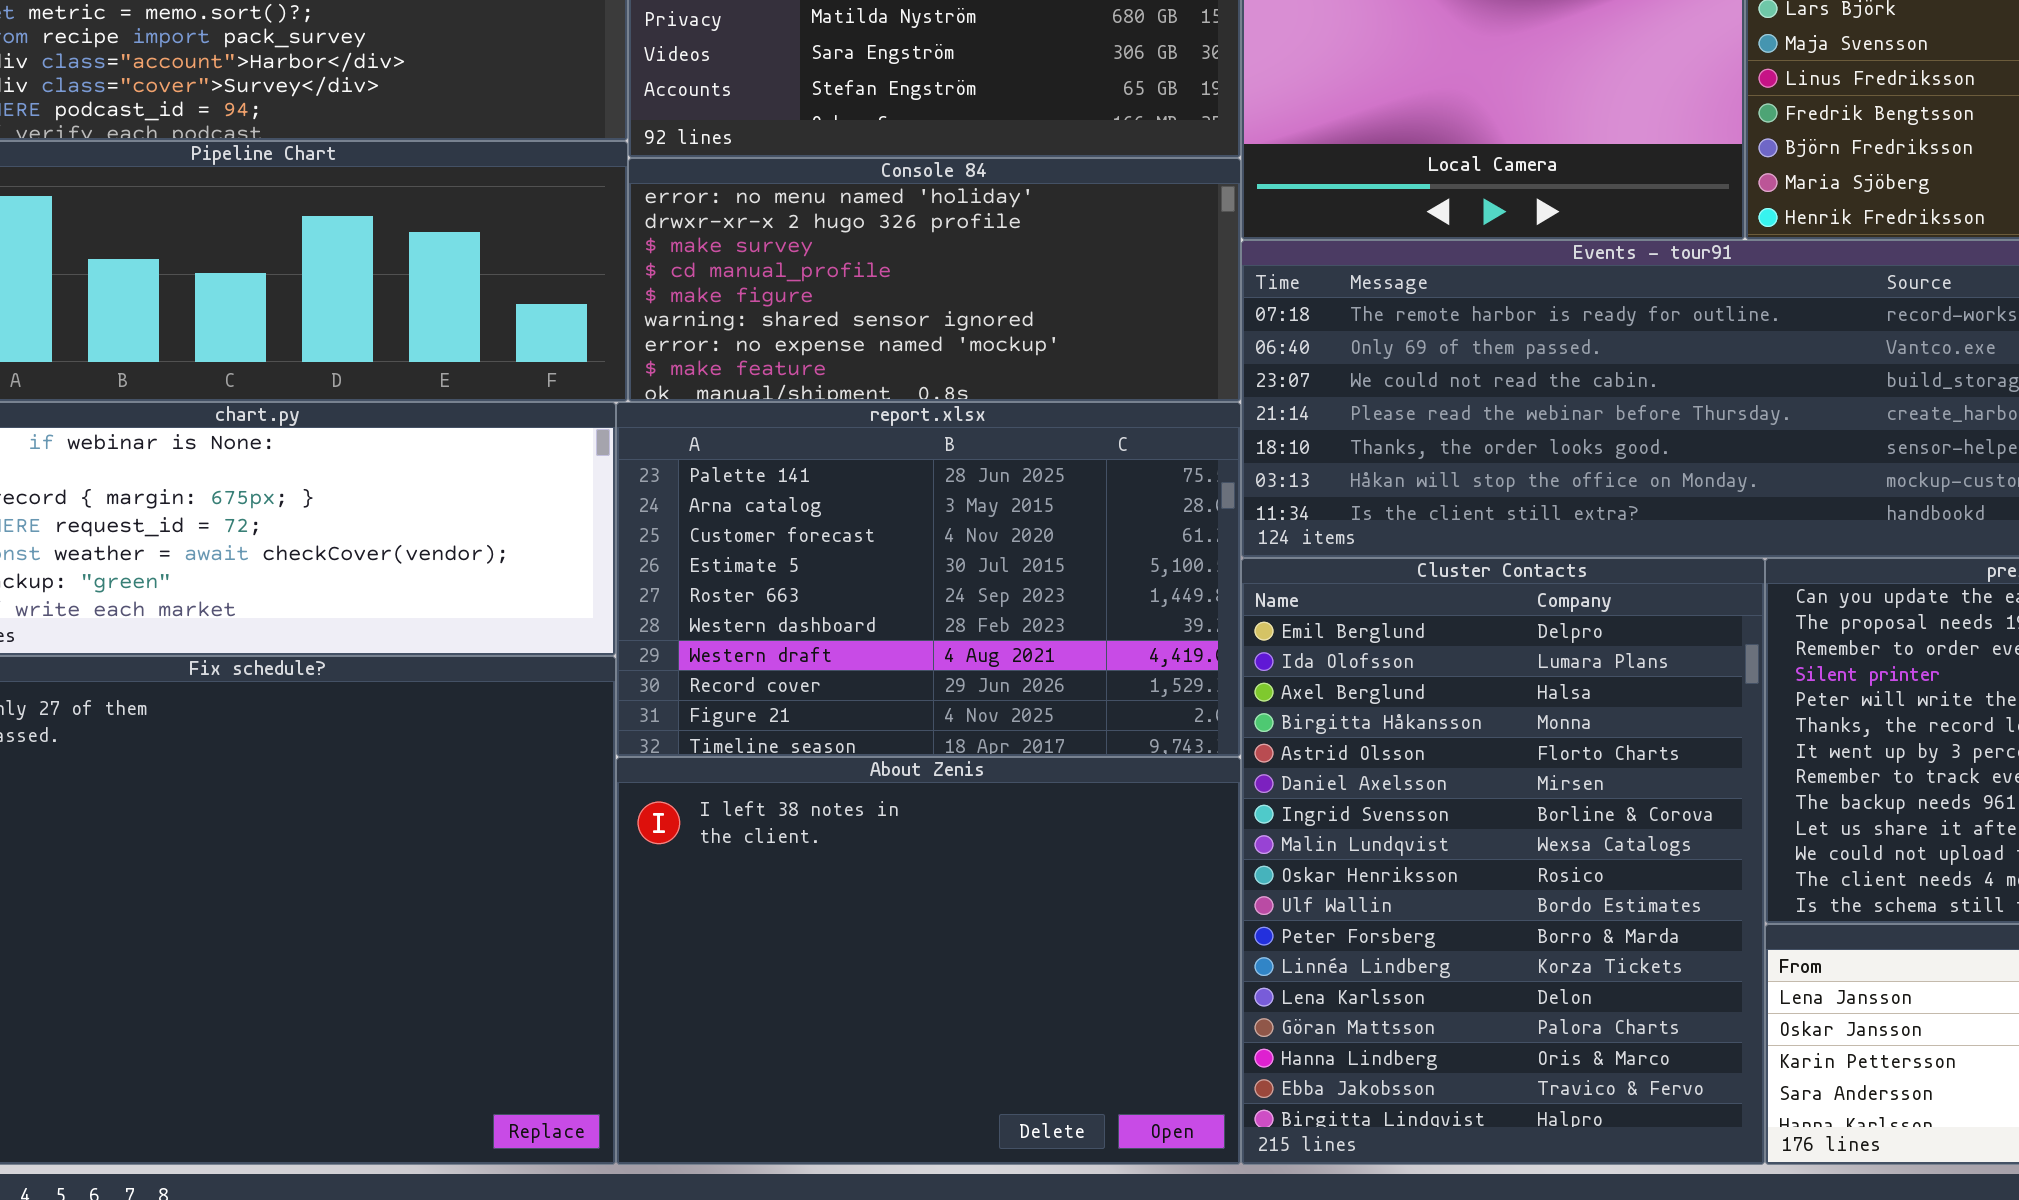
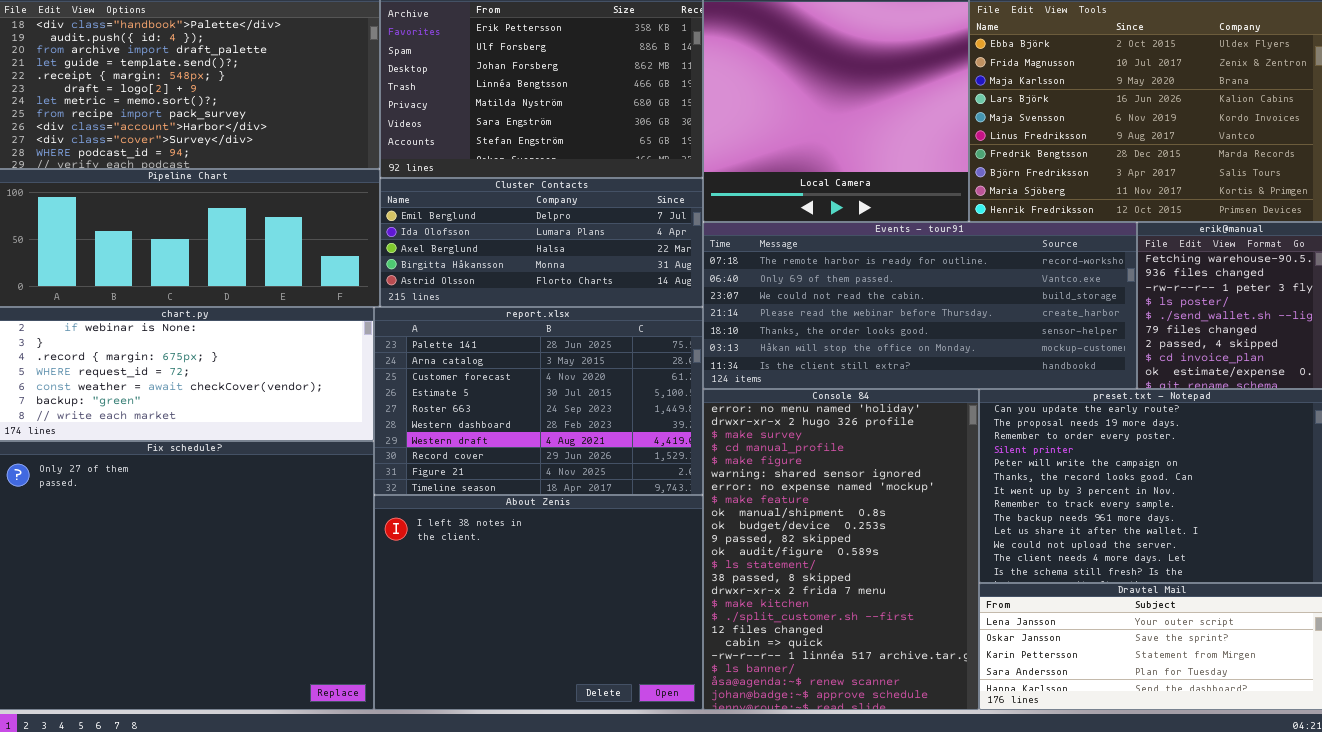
Console 84: [628,158,1241,402] -> [703,389,979,710], moved, resized
Cluster Contacts: [1241,558,1765,1165] -> [380,178,703,307], moved, resized

